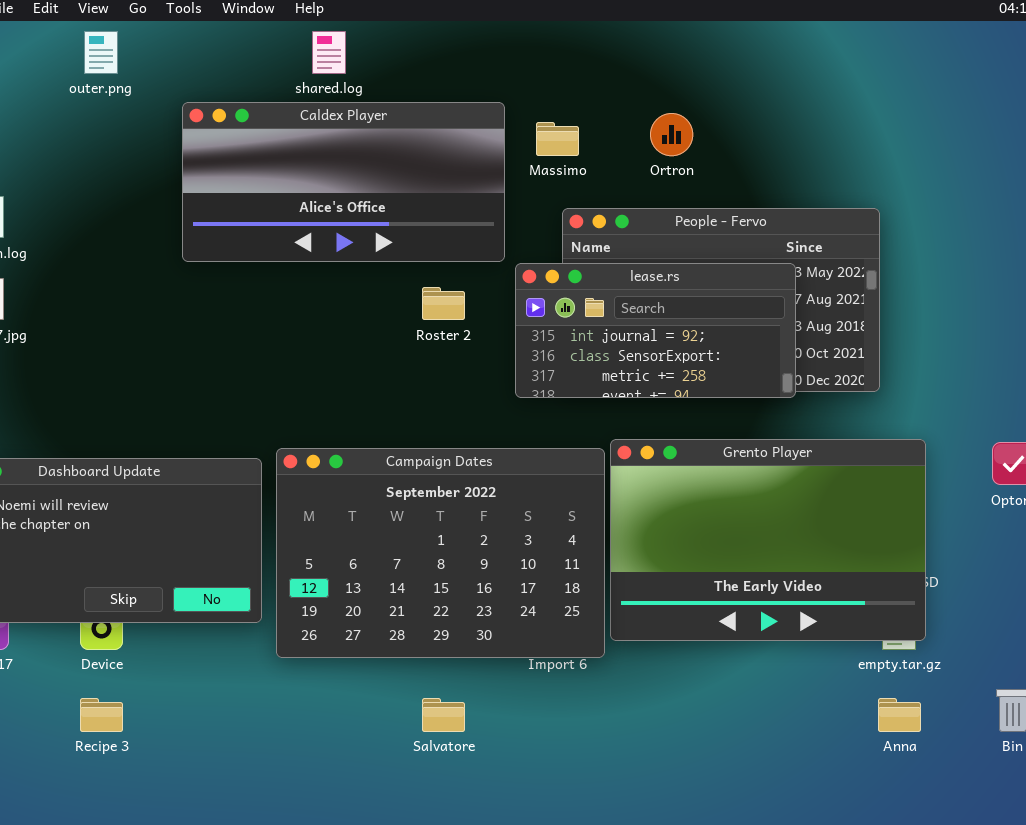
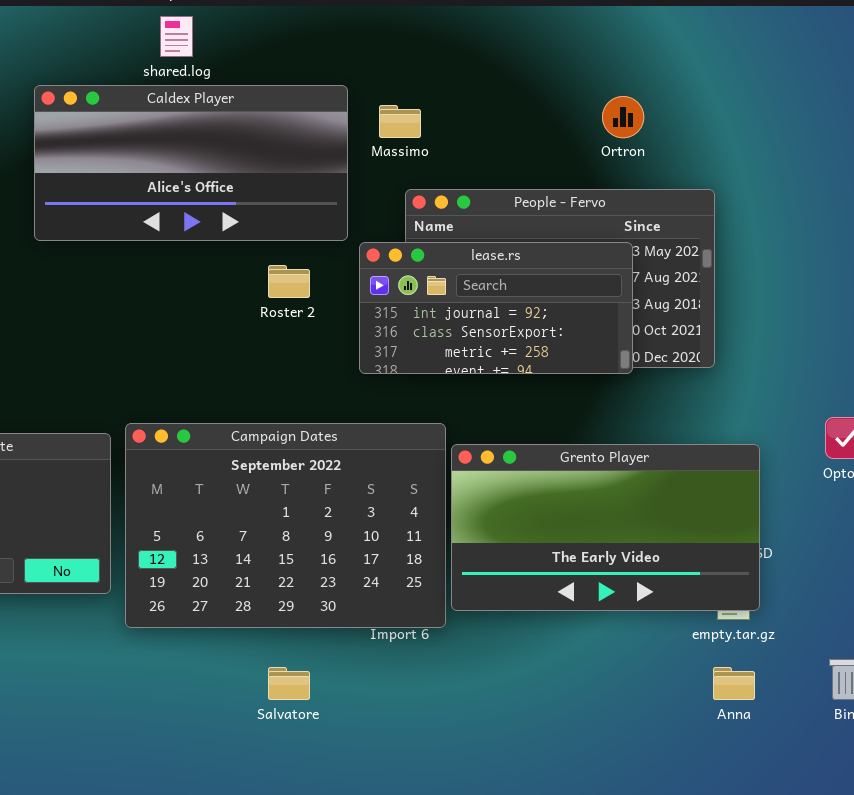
Ortron: [650,113,693,156] -> [602,96,644,138], moved
Grento Player: [610,439,926,641] -> [451,444,760,611], resized

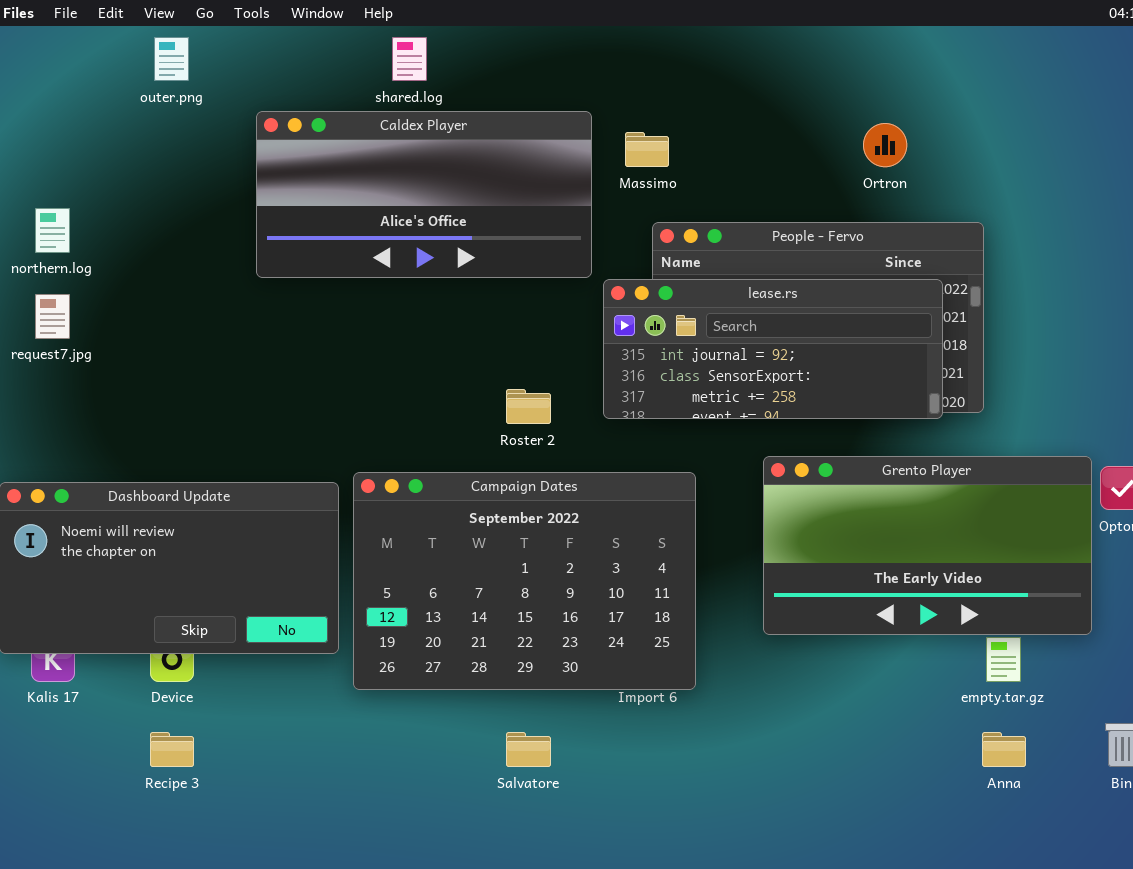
lease.rs: [359,242,633,374] -> [603,279,943,419], resized
Roster 2: [268,265,310,298] -> [506,389,551,424], moved
Grento Player: [451,444,760,611] -> [763,456,1092,635], moved

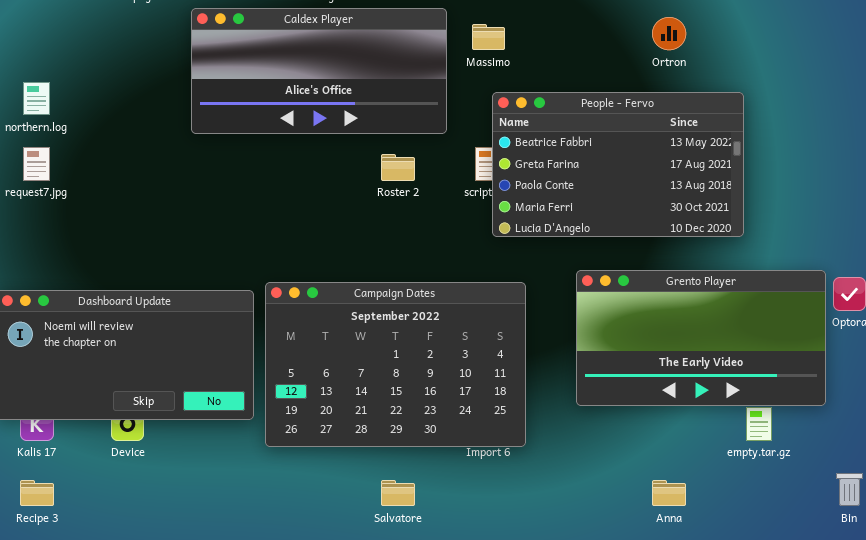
lease.rs: [603,279,943,419] -> none, closed
Roster 2: [506,389,551,424] -> [381,154,415,181], moved
Recipe 3: [150,732,194,767] -> [20,480,54,506], moved
Anna: [982,732,1026,767] -> [652,480,686,506], moved

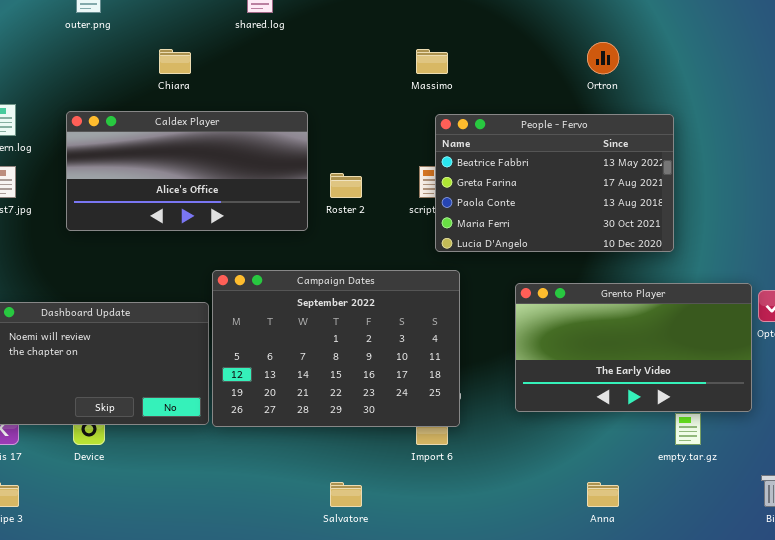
Caldex Player: [191,8,447,134] -> [66,111,308,231], moved
Campaign Dates: [265,282,526,447] -> [212,270,460,427], moved

